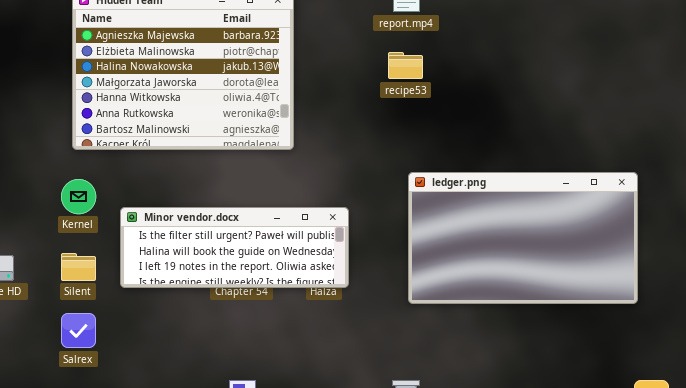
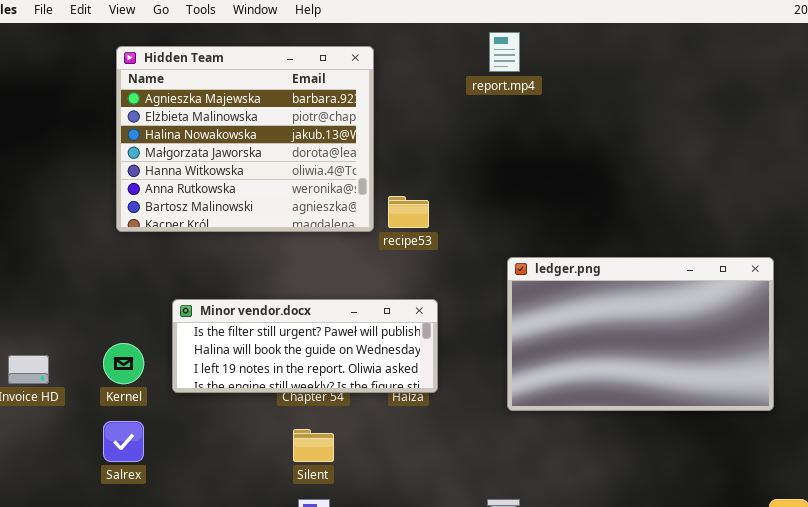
recipe53: [388,52,423,79] -> [388,196,429,228], moved
Kernel: [61,179,96,214] -> [103,343,144,384], moved
Silent: [61,253,96,281] -> [293,429,334,462], moved

